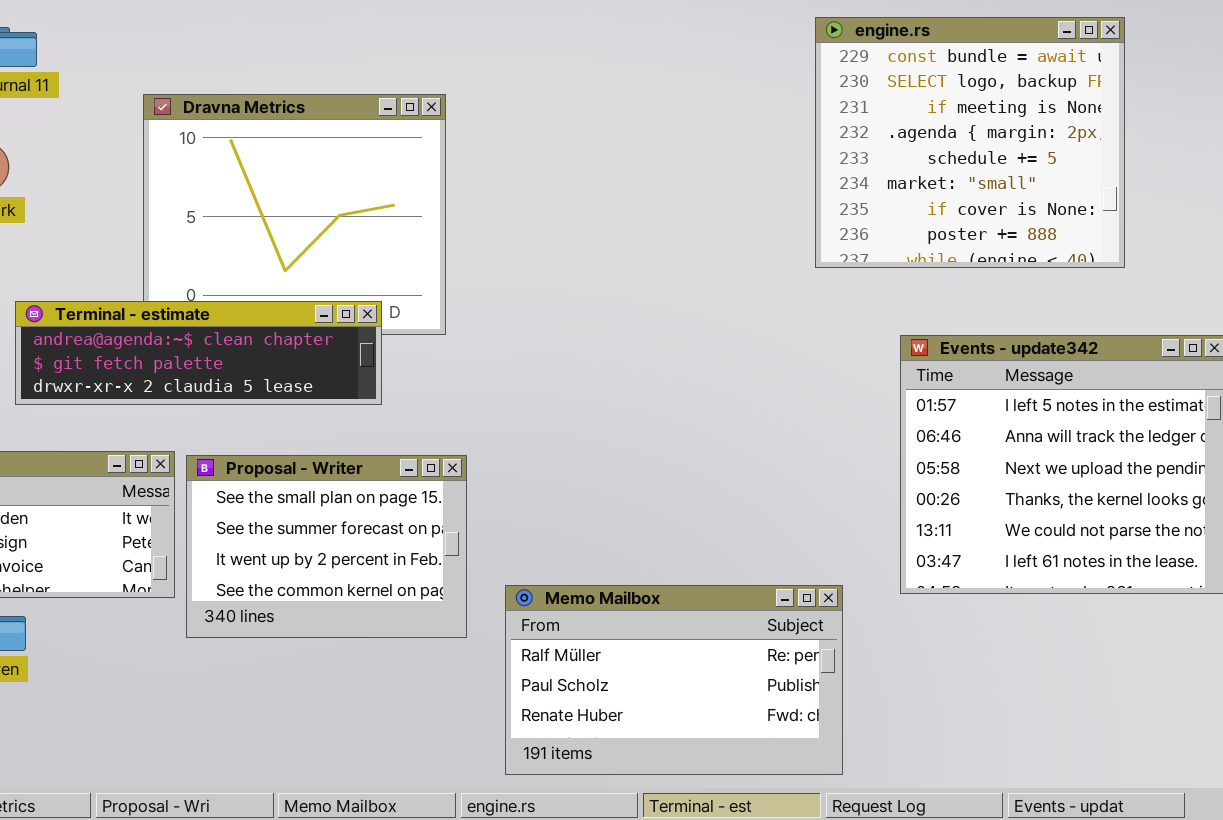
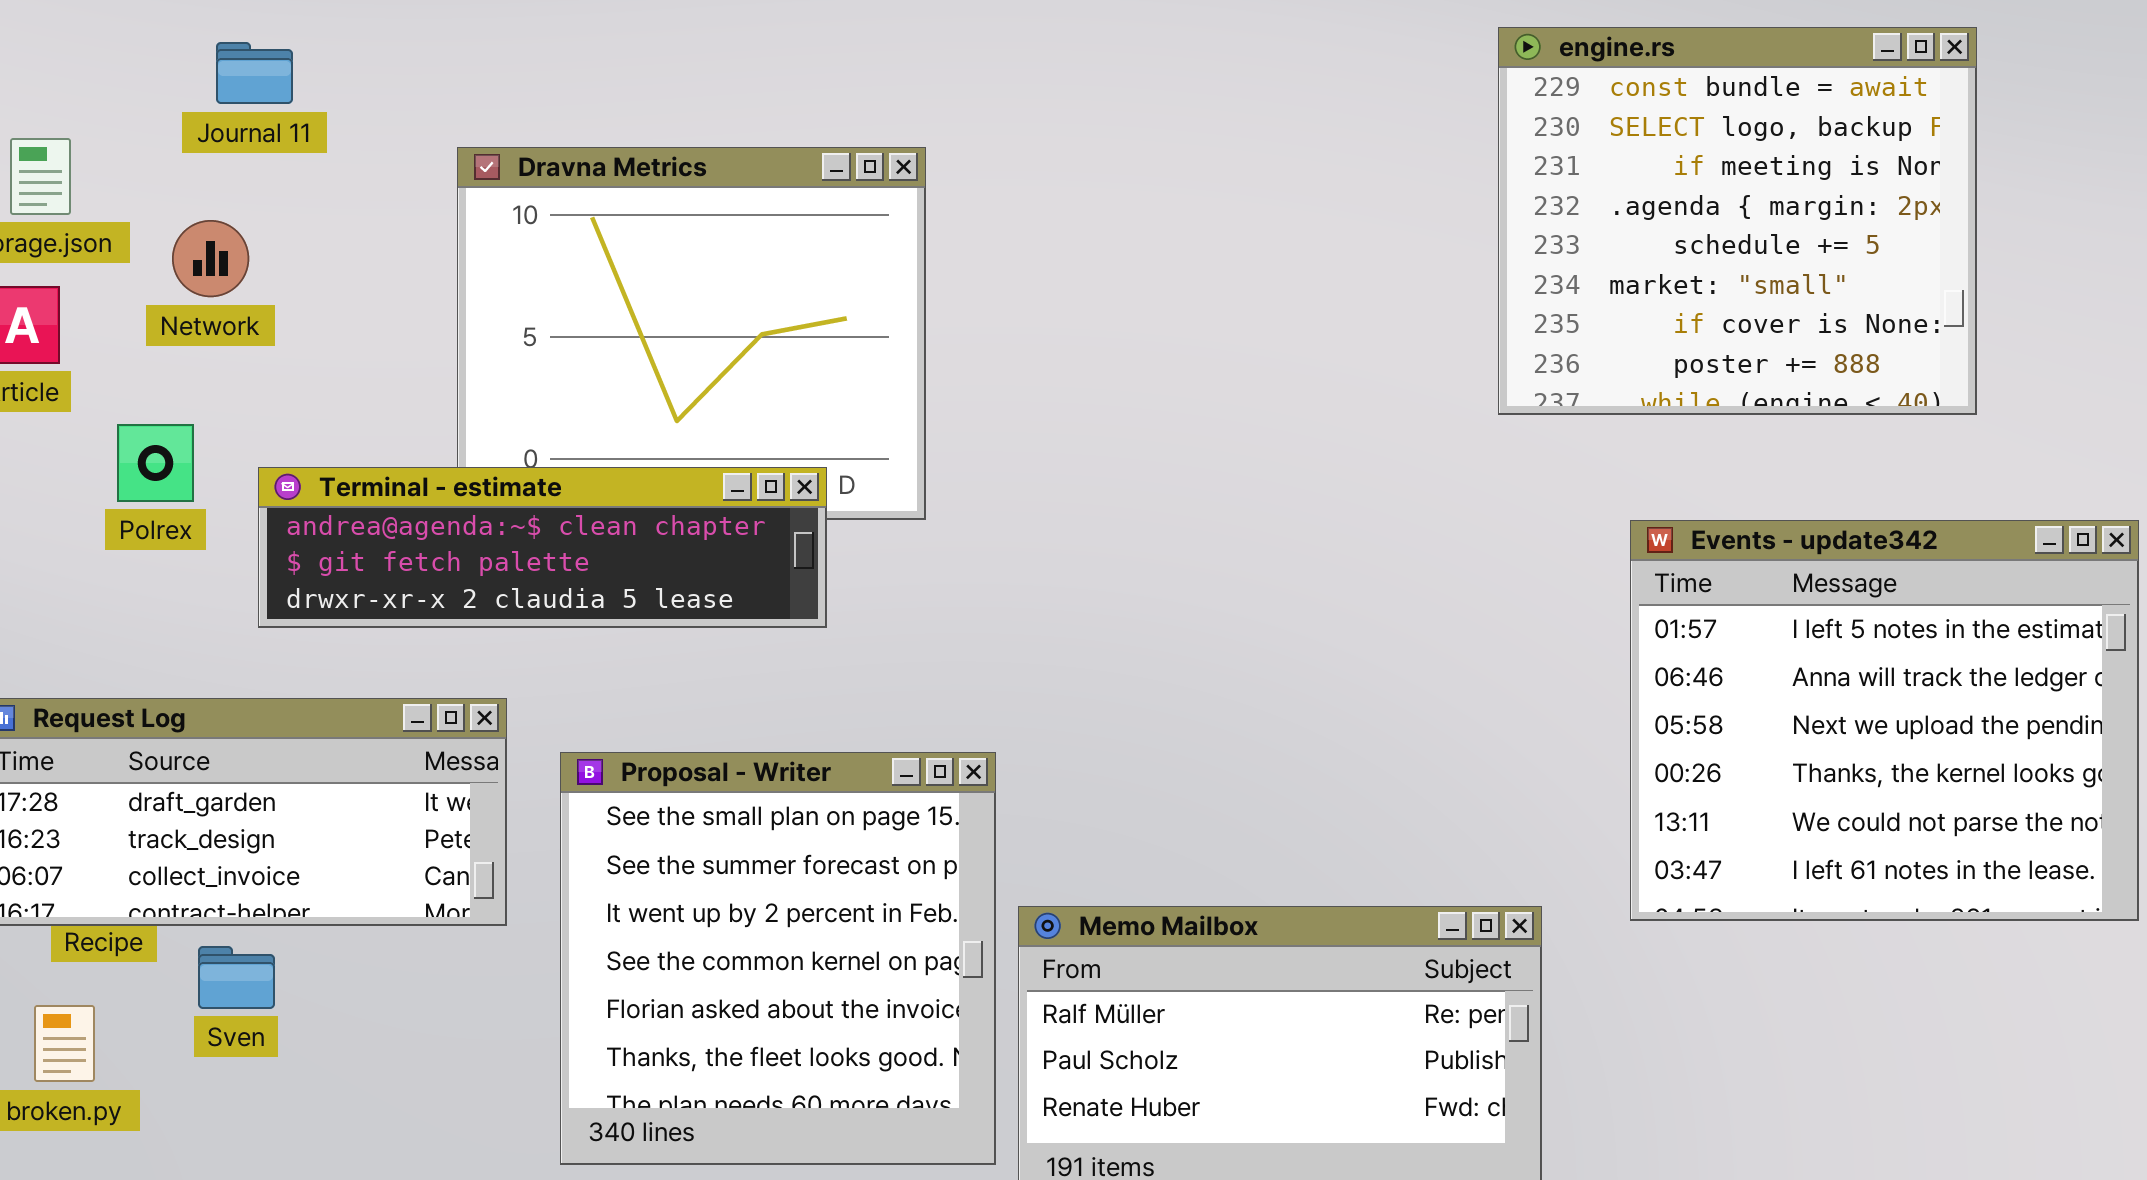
Proposal - Writer: [186,455,467,638] -> [560,752,996,1165], moved, resized

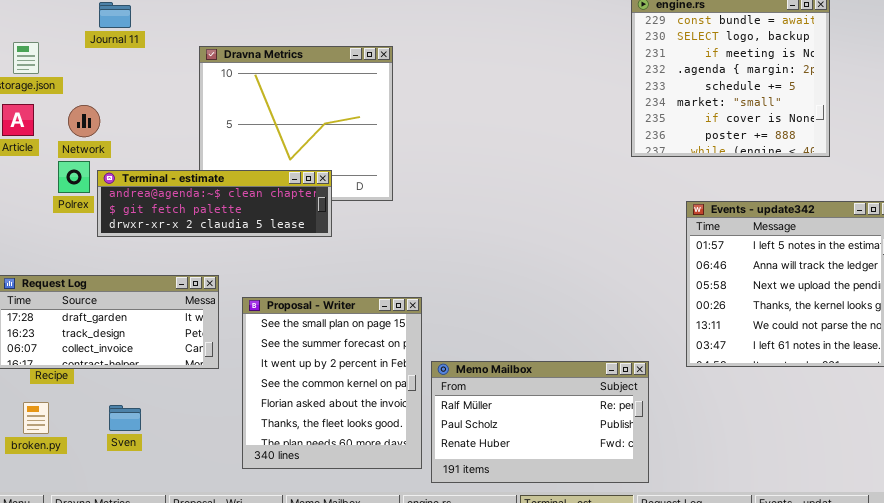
Network: [172,220,249,297] -> [68,105,100,137], moved
Terminal - estimate: [258,467,827,628] -> [97,170,332,237], moved
Sven: [198,946,275,1009] -> [109,405,141,431], moved

